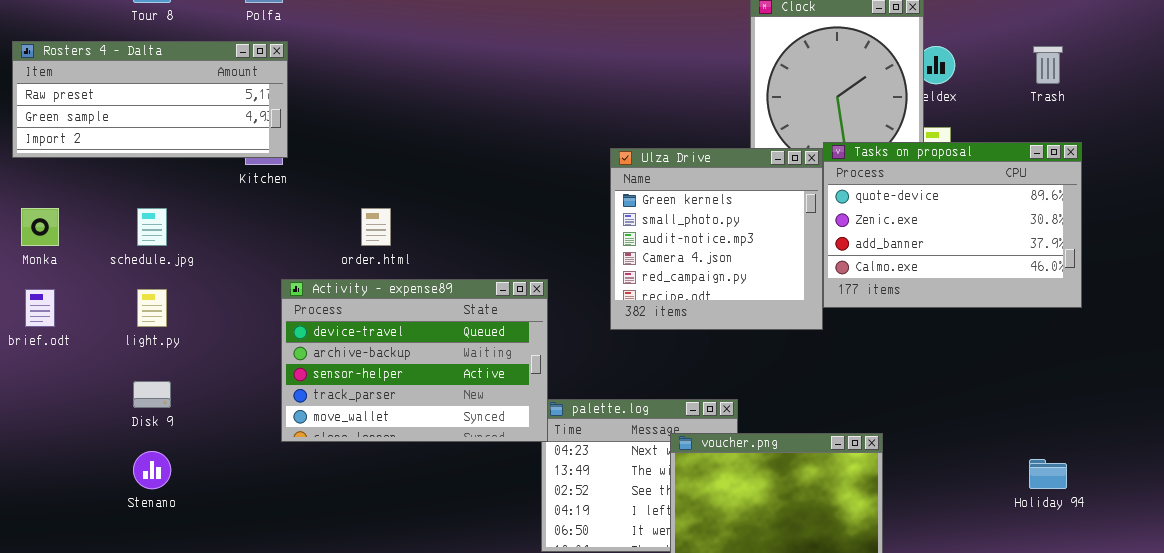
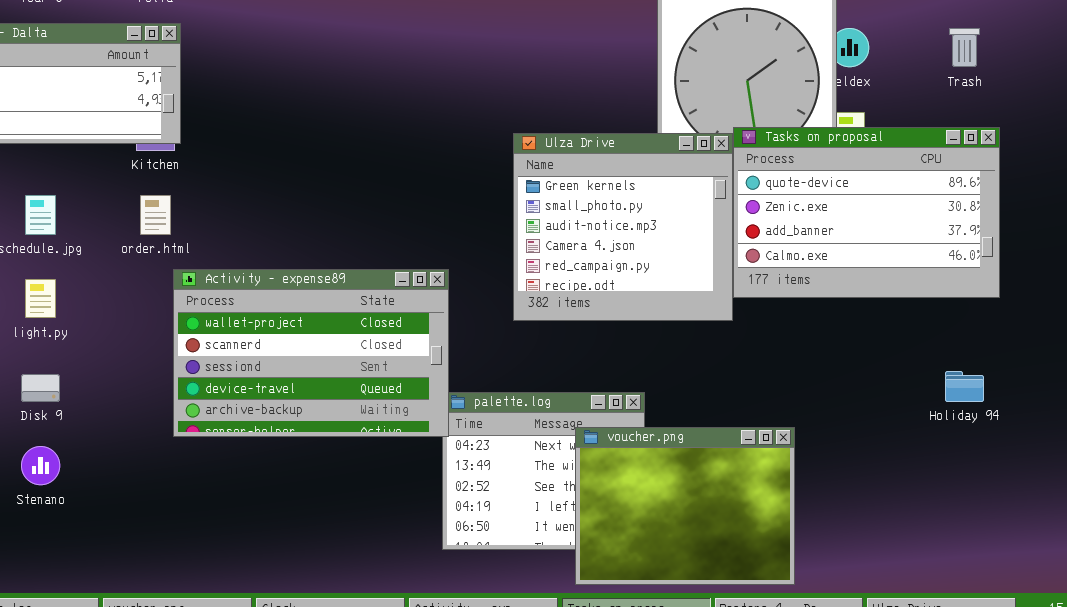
order.html: [361,208,391,246] -> [140,195,171,235], moved
Activity - expense89: [281,279,548,442] -> [173,269,449,437], scrolled up 3 rows
Holiday 94: [1029,459,1067,489] -> [945,371,984,402], moved

